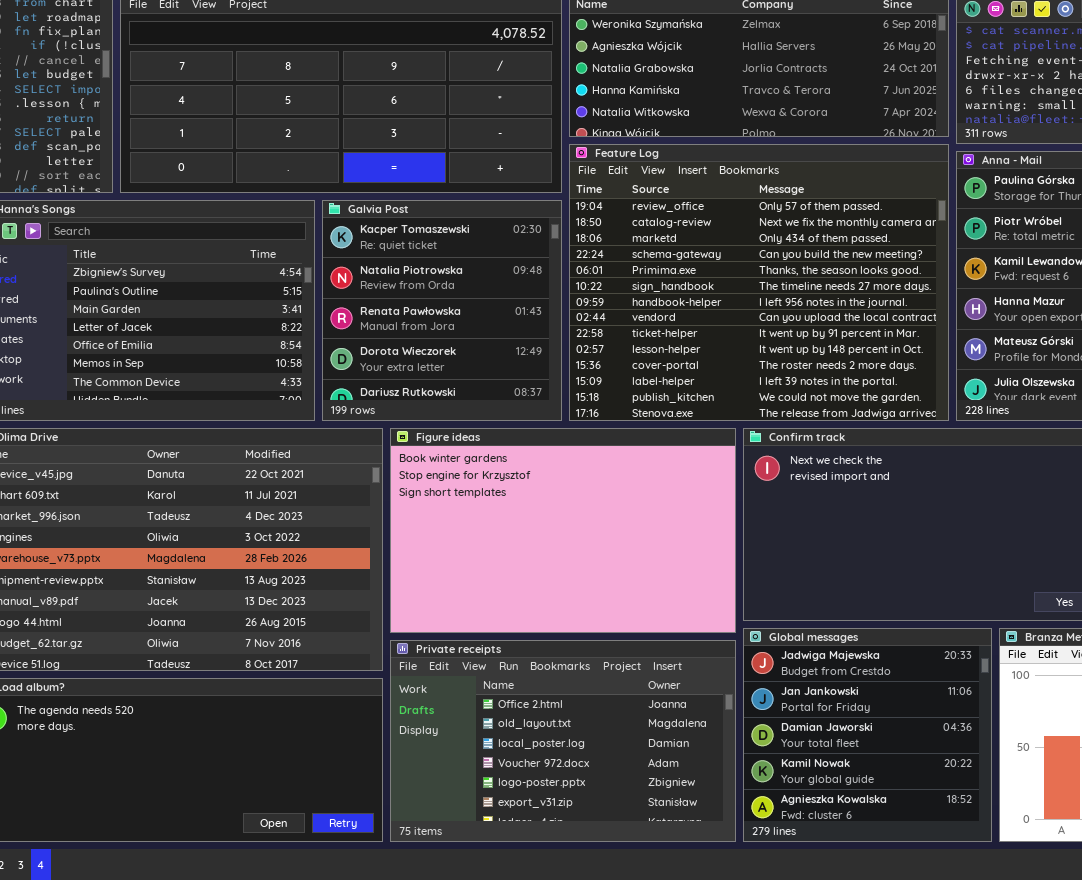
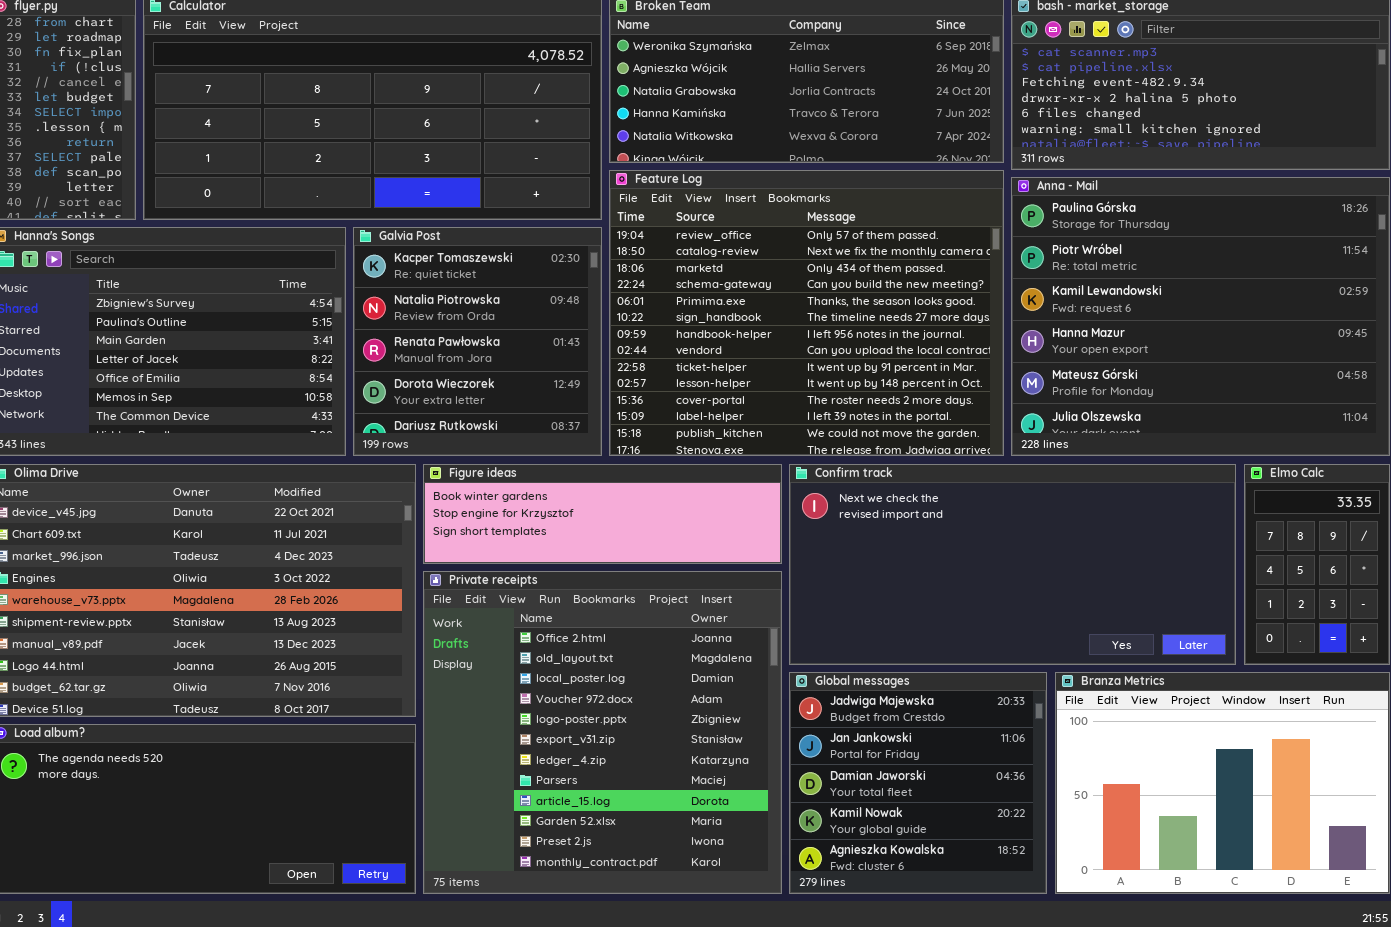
Figure ideas: [390,428,736,633] -> [423,464,782,564], resized
Private receipts: [390,640,736,842] -> [423,571,782,894], resized

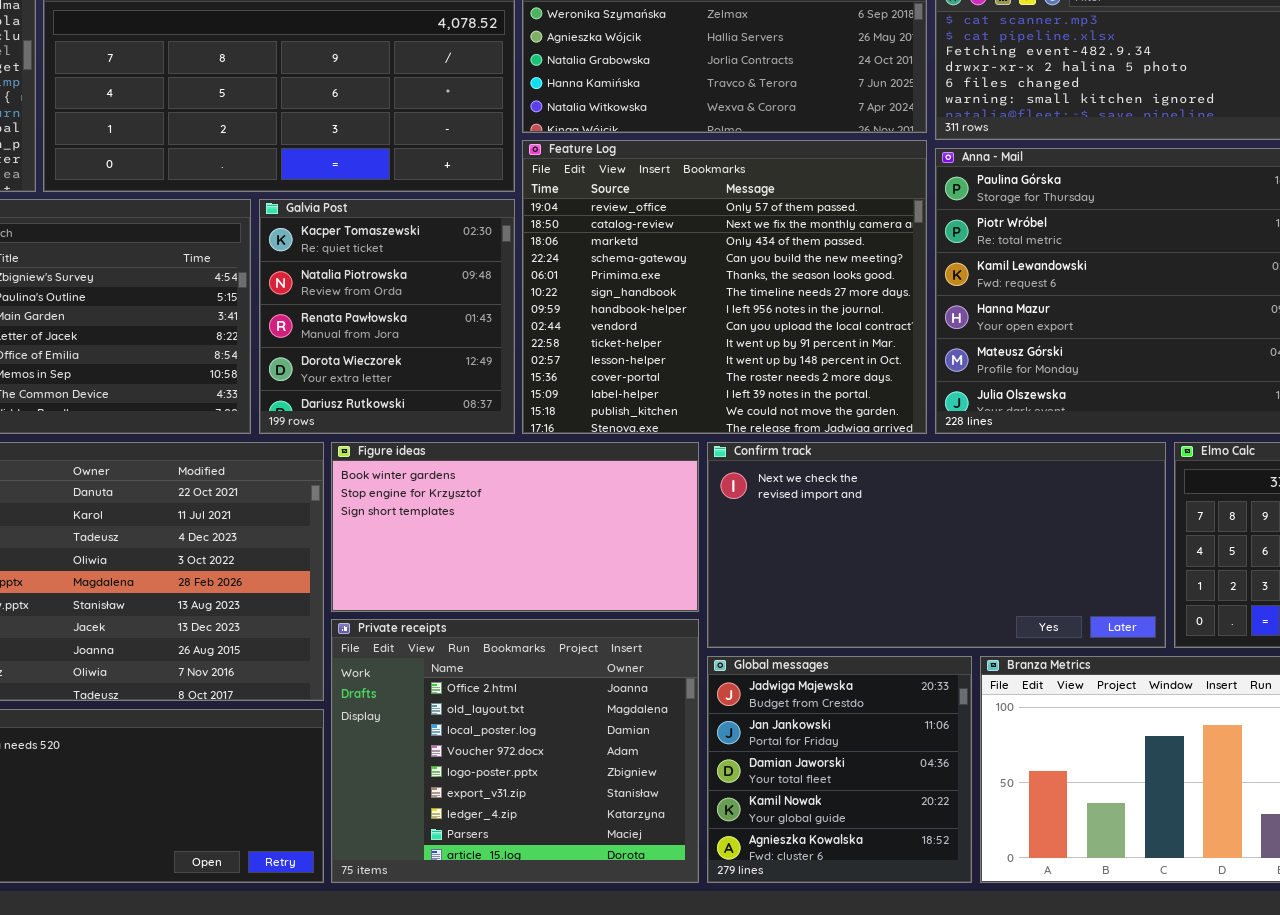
Figure ideas: [423,464,782,564] -> [331,442,699,612], resized
Private receipts: [423,571,782,894] -> [331,619,699,883], resized

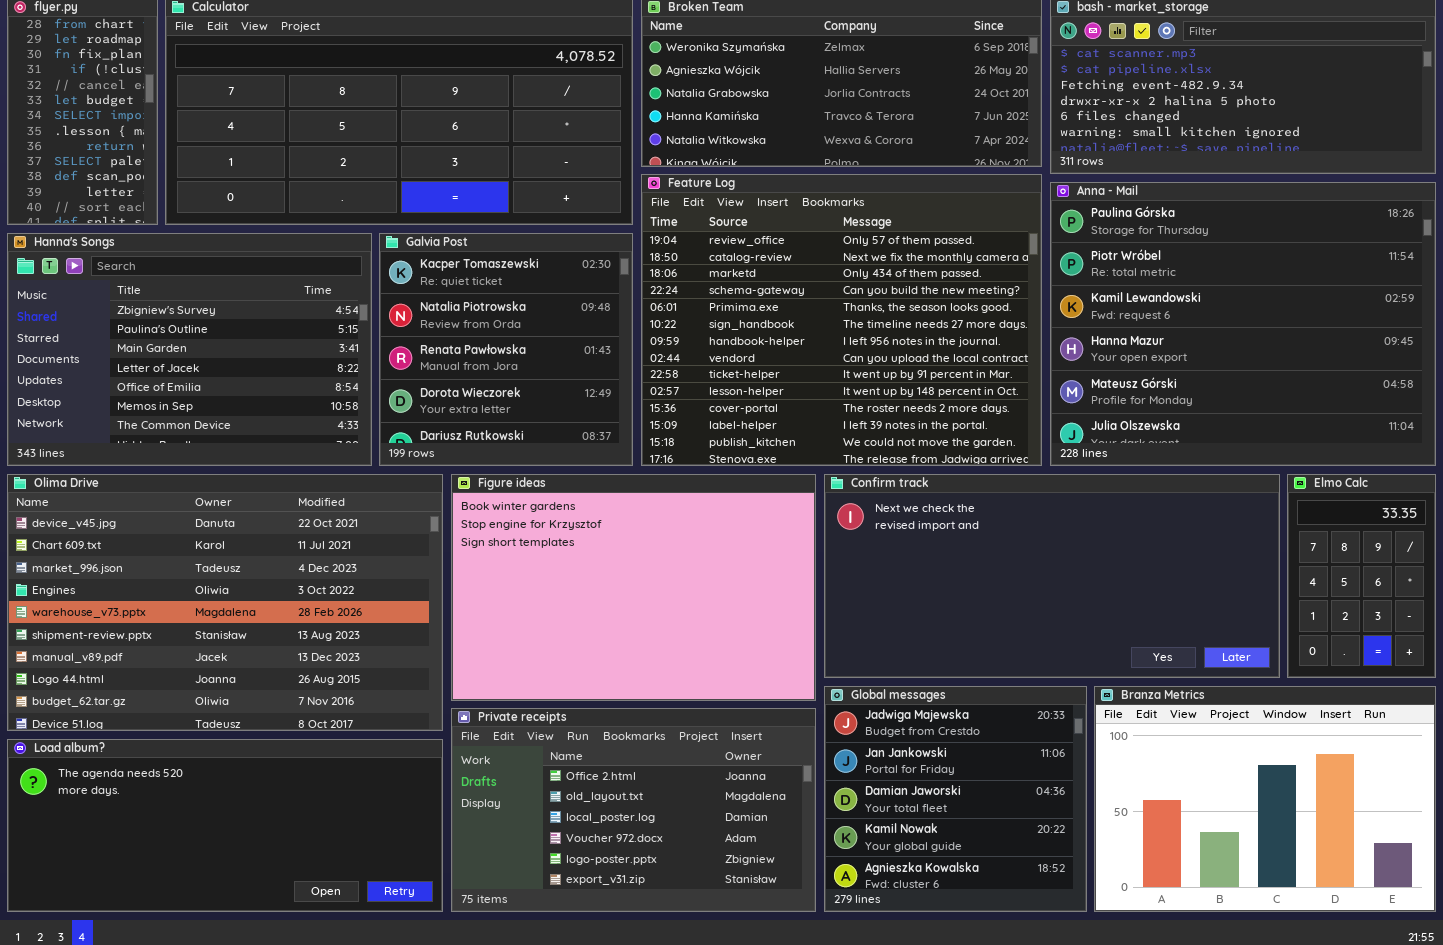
Figure ideas: [331,442,699,612] -> [451,474,816,701], resized
Private receipts: [331,619,699,883] -> [451,708,816,912], resized

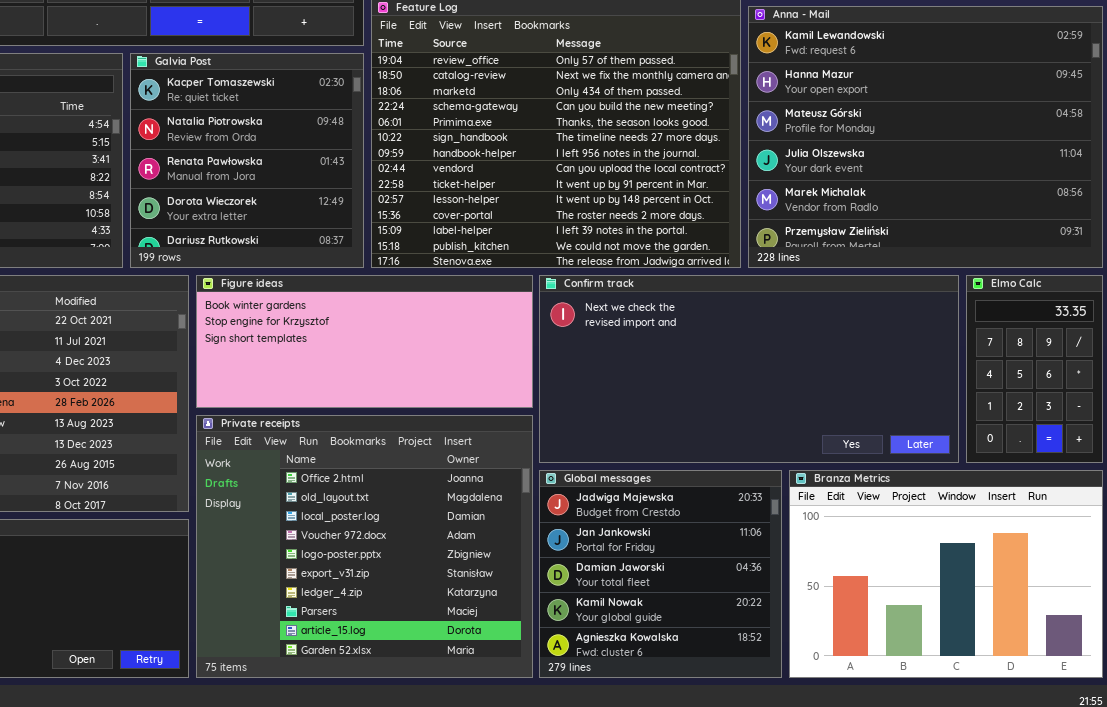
Anna - Mail: [1050,182,1436,466] -> [748,6,1103,268], scrolled down 2 rows
Figure ideas: [451,474,816,701] -> [196,275,533,408], resized
Private receipts: [451,708,816,912] -> [196,415,533,678], resized

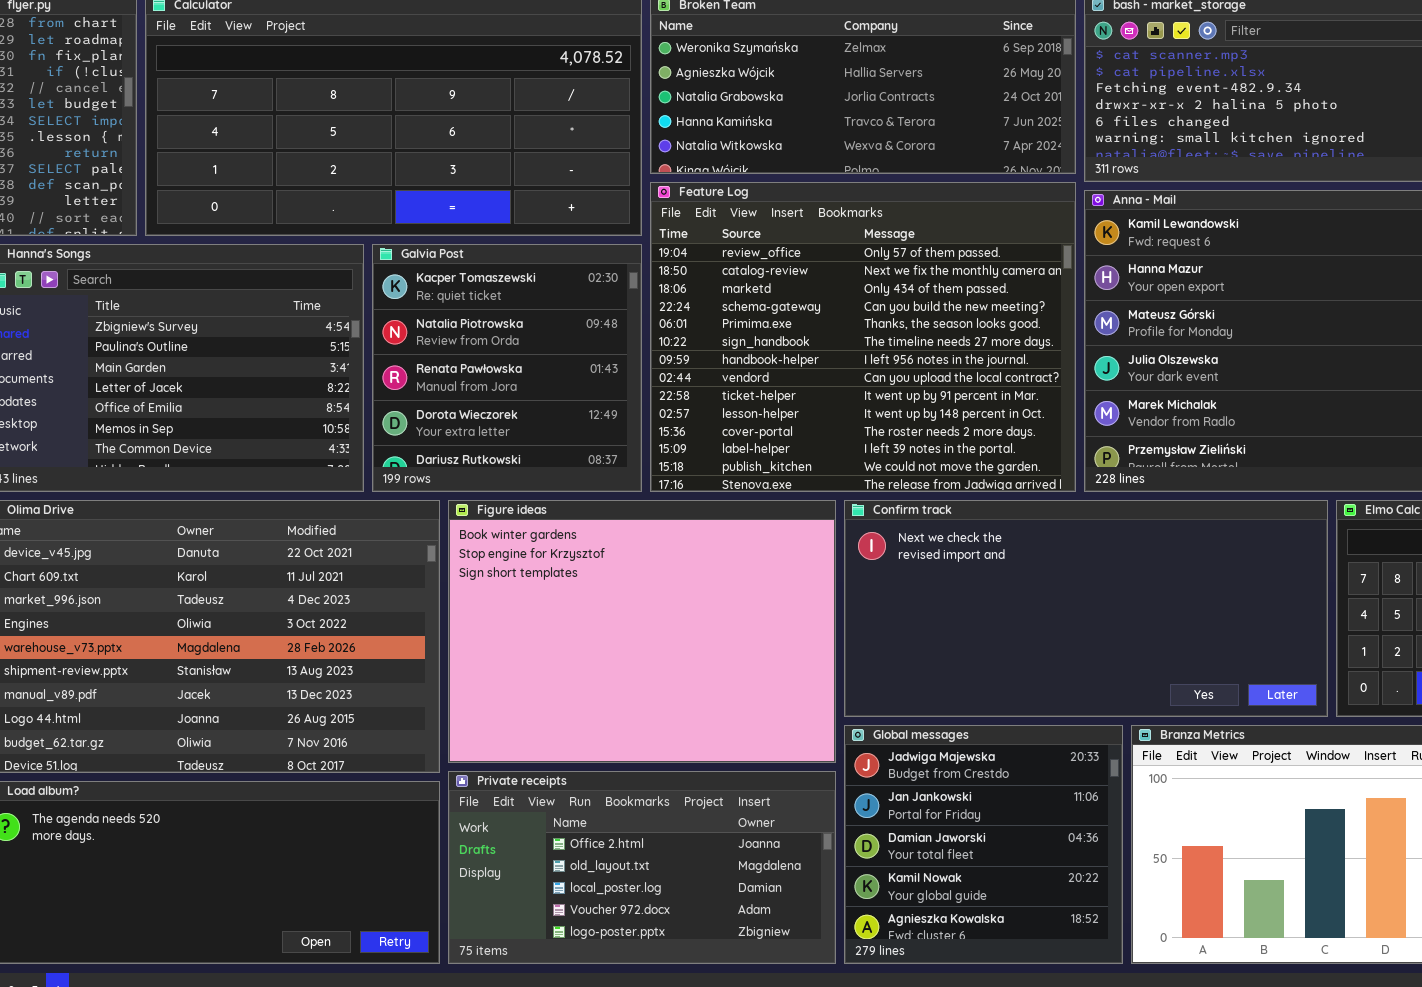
Figure ideas: [196,275,533,408] -> [448,500,836,763], resized
Private receipts: [196,415,533,678] -> [448,771,836,964], resized

